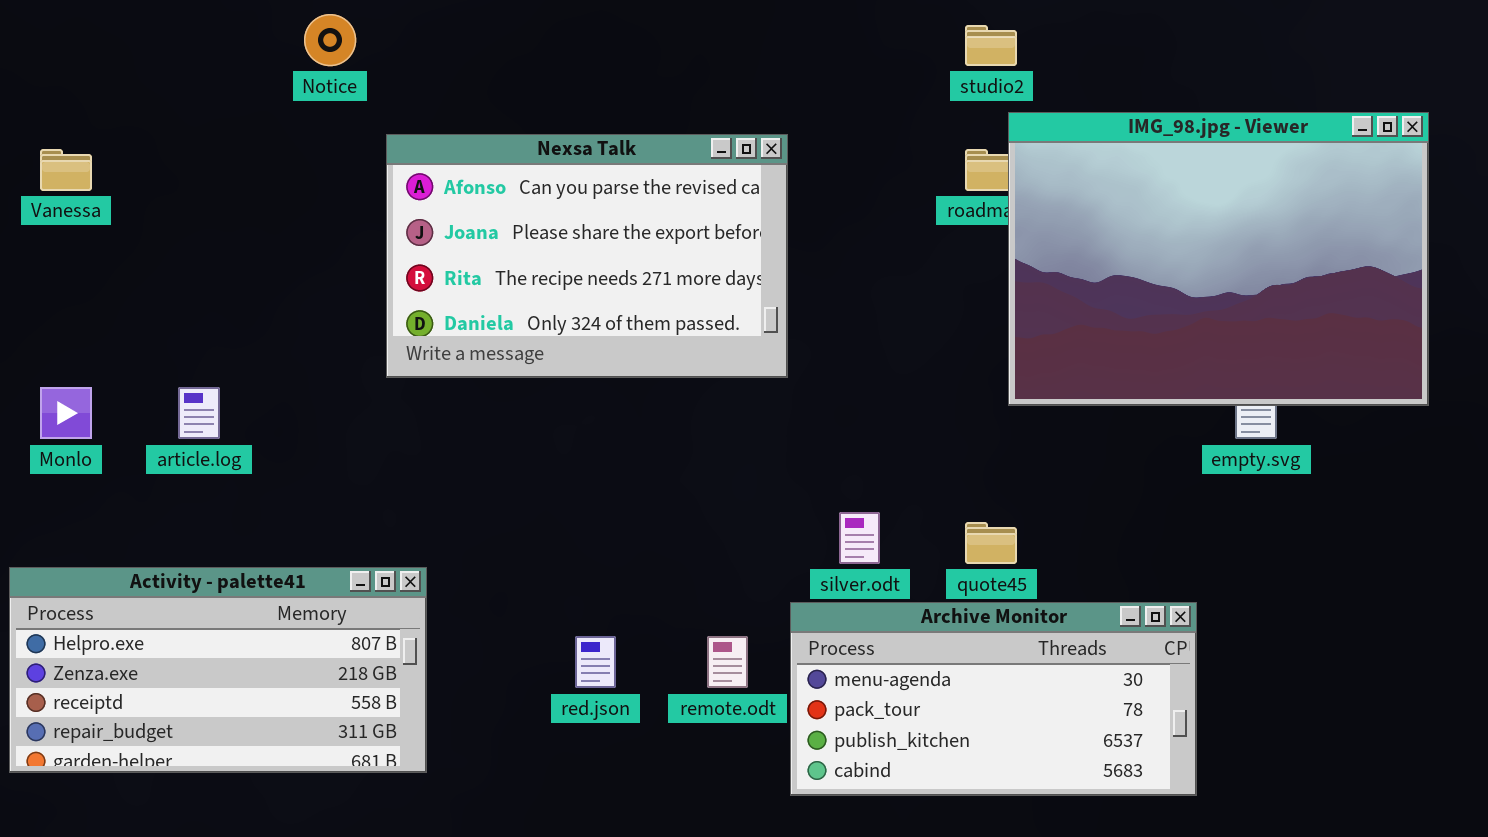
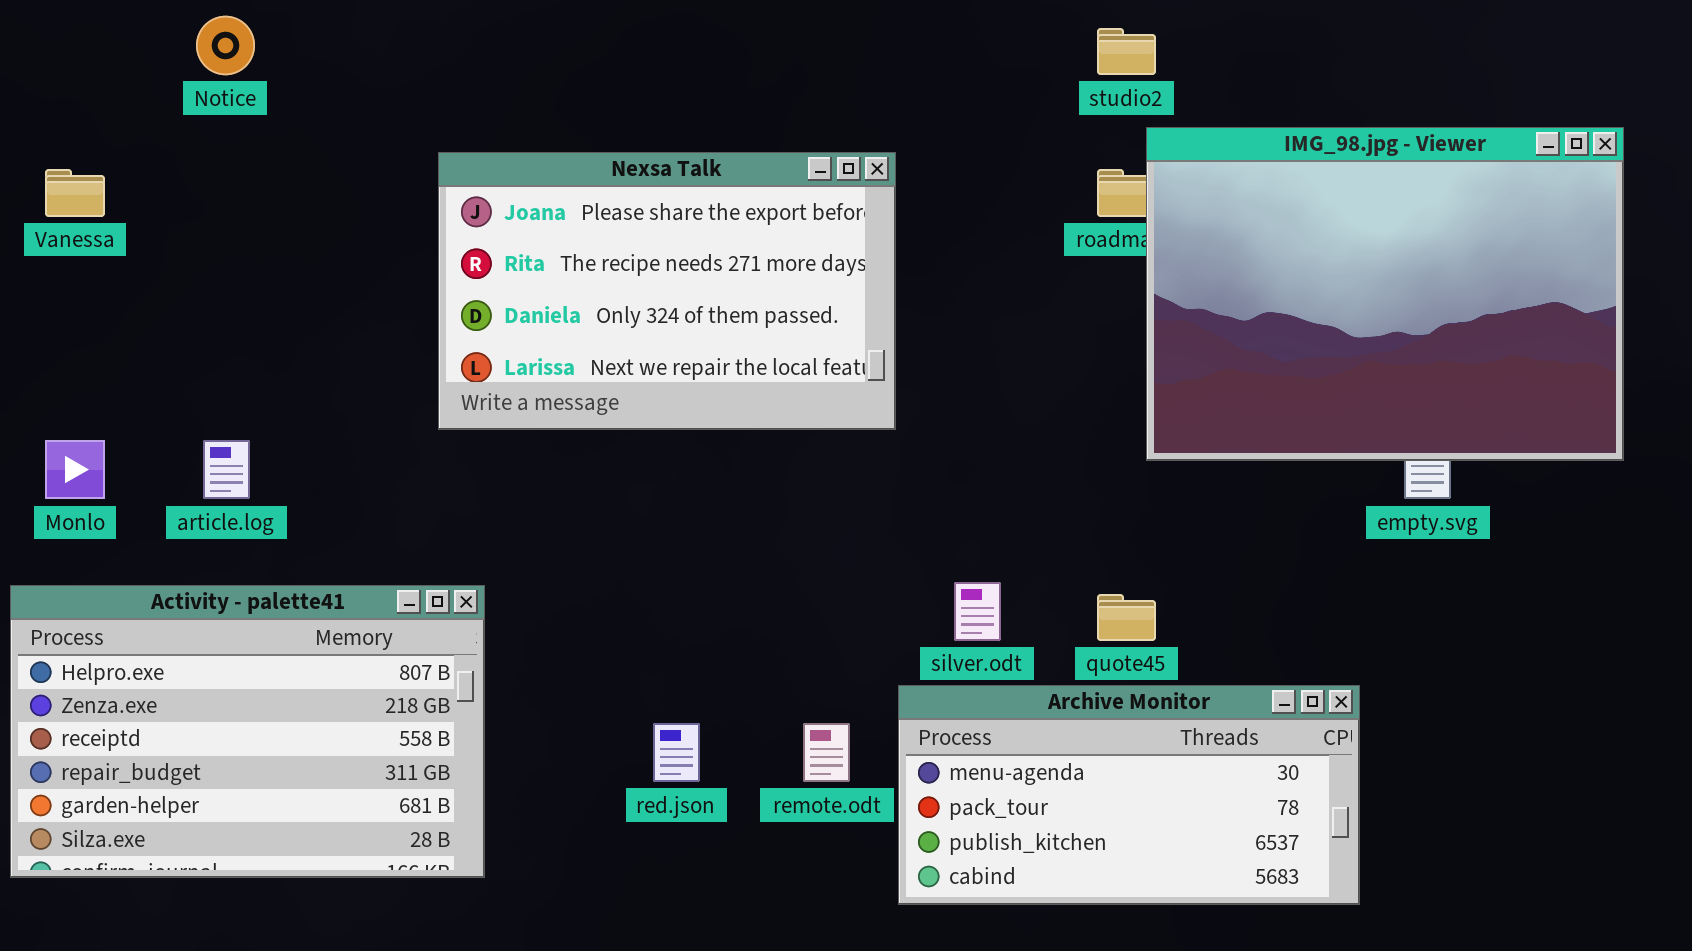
Notice: [304,14,356,66] -> [196,16,255,75], moved
Nexsa Talk: [386,134,788,378] -> [438,152,896,430], scrolled down 1 row
Activity - palette41: [9,567,427,773] -> [10,585,485,878], resized

